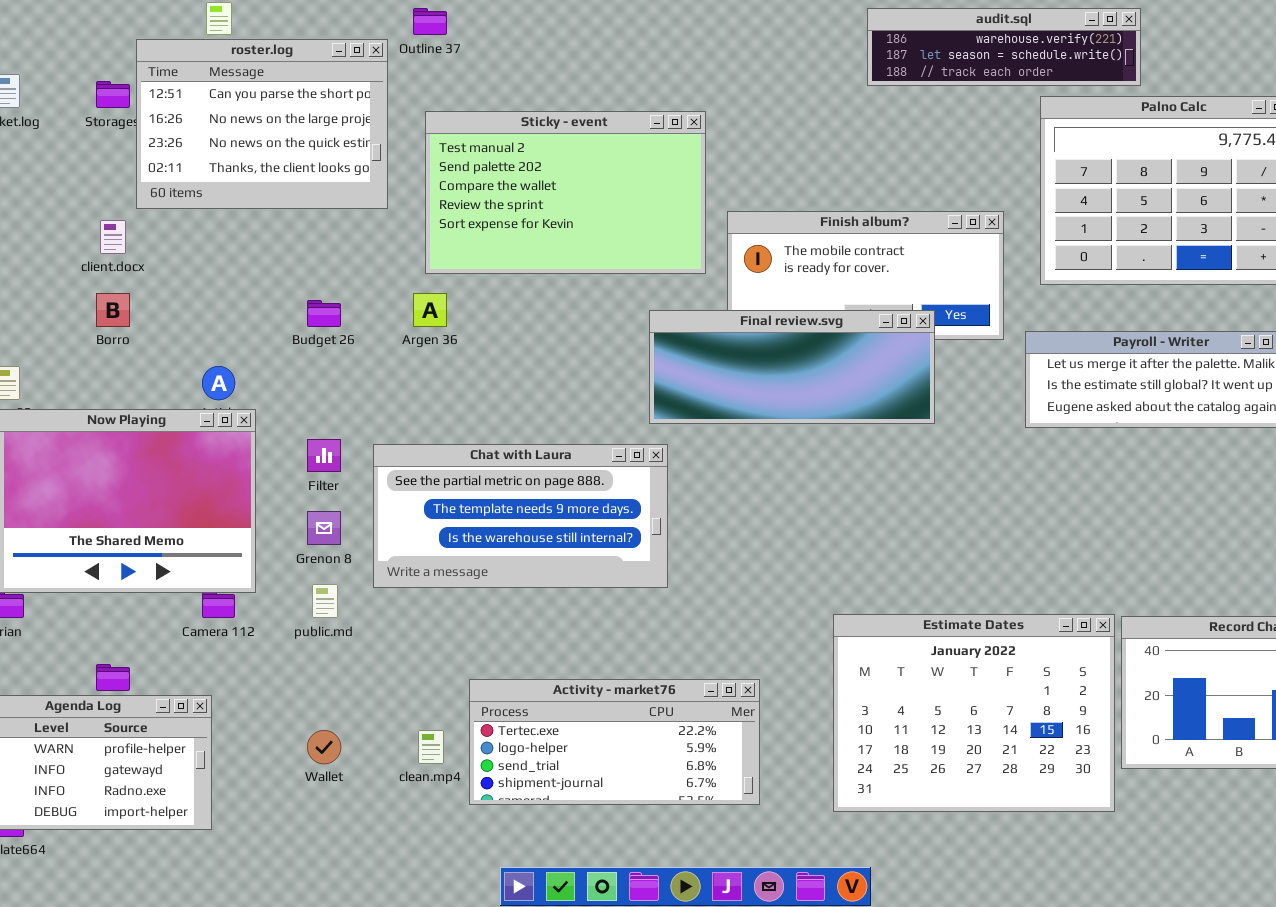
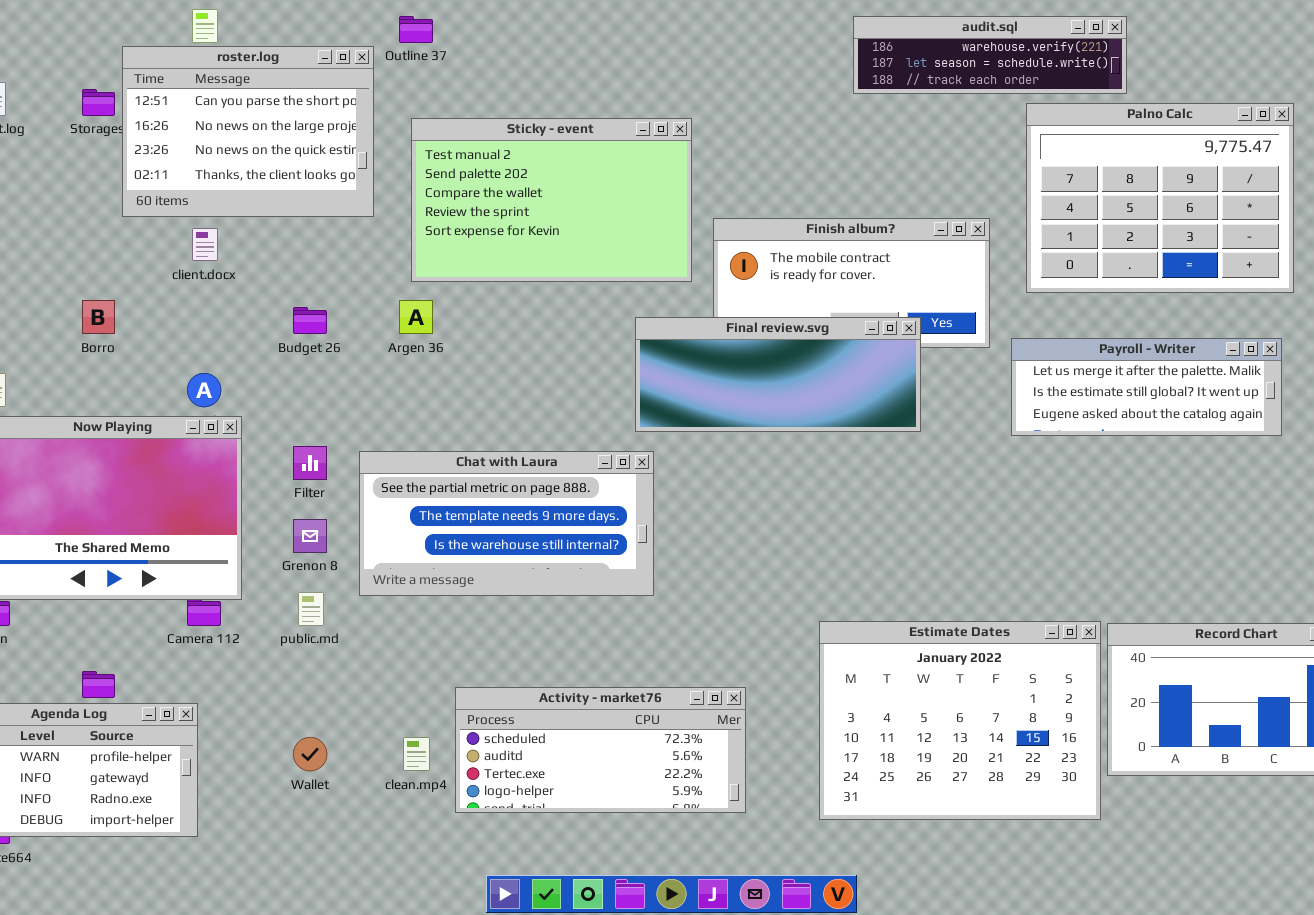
client.docx: [100,220,126,254] -> [192,228,218,261], moved
Activity - market76: [469,679,760,805] -> [455,687,746,813], scrolled up 2 rows

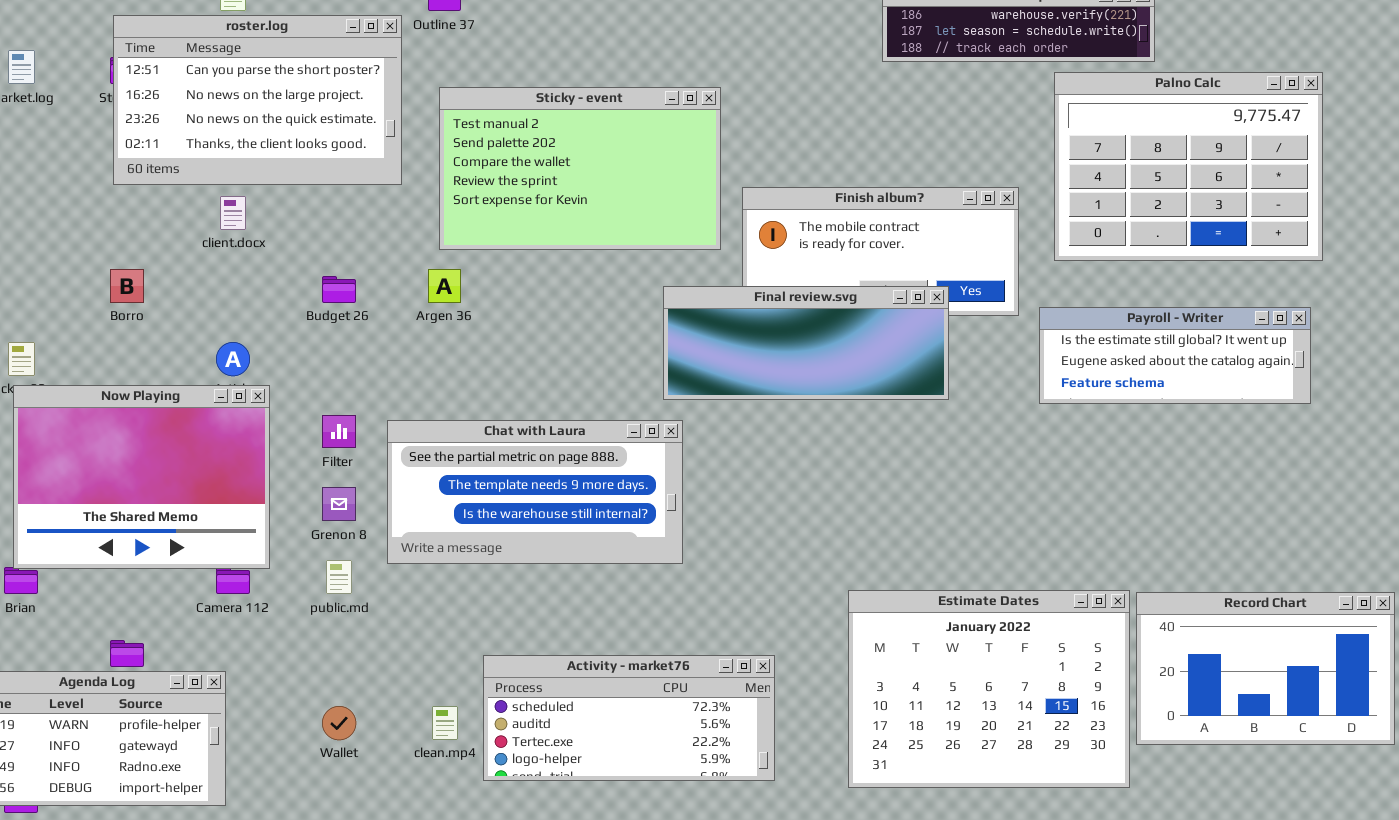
roster.log: [122,46,374,217] -> [113,15,402,185], resized
Payroll - Writer: [1011,338,1282,436] -> [1039,307,1311,404], scrolled down 1 row

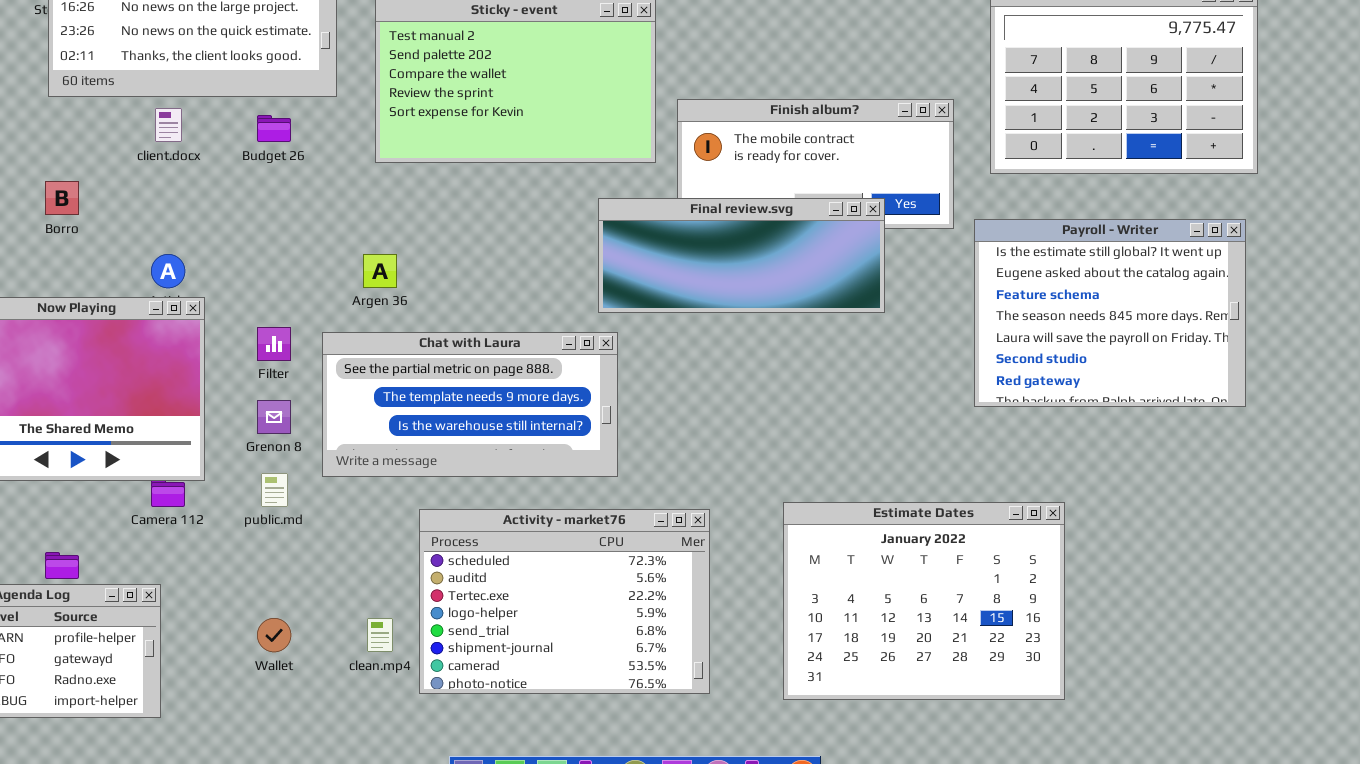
Argen 36: [428,269,461,303] -> [363,254,397,288], moved
Budget 26: [322,276,356,303] -> [257,115,291,142], moved
Payroll - Writer: [1039,307,1311,404] -> [974,219,1246,407], resized
Record Chart: [1136,592,1395,745] -> none, closed
Activity - market76: [483,655,775,781] -> [419,509,710,694], resized

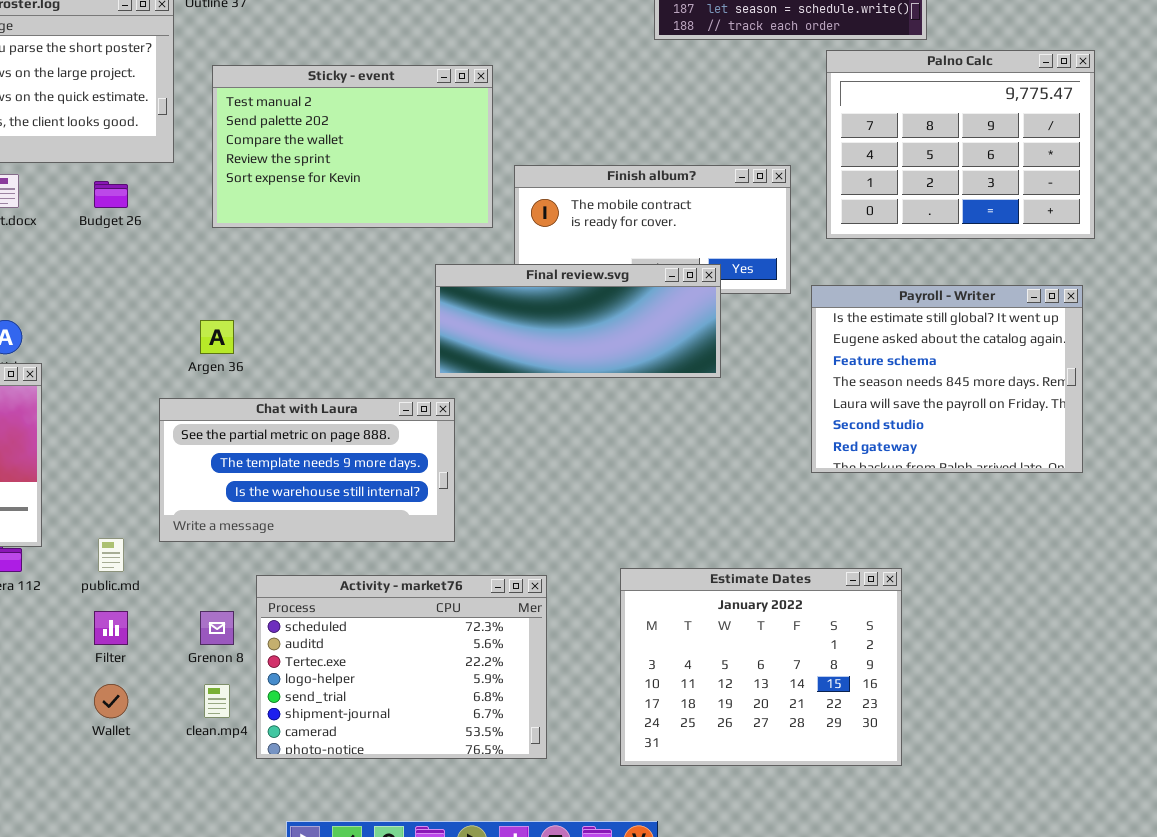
Filter: [257,327,291,361] -> [94,611,128,645], moved
Grenon 8: [257,400,291,434] -> [200,611,234,645], moved

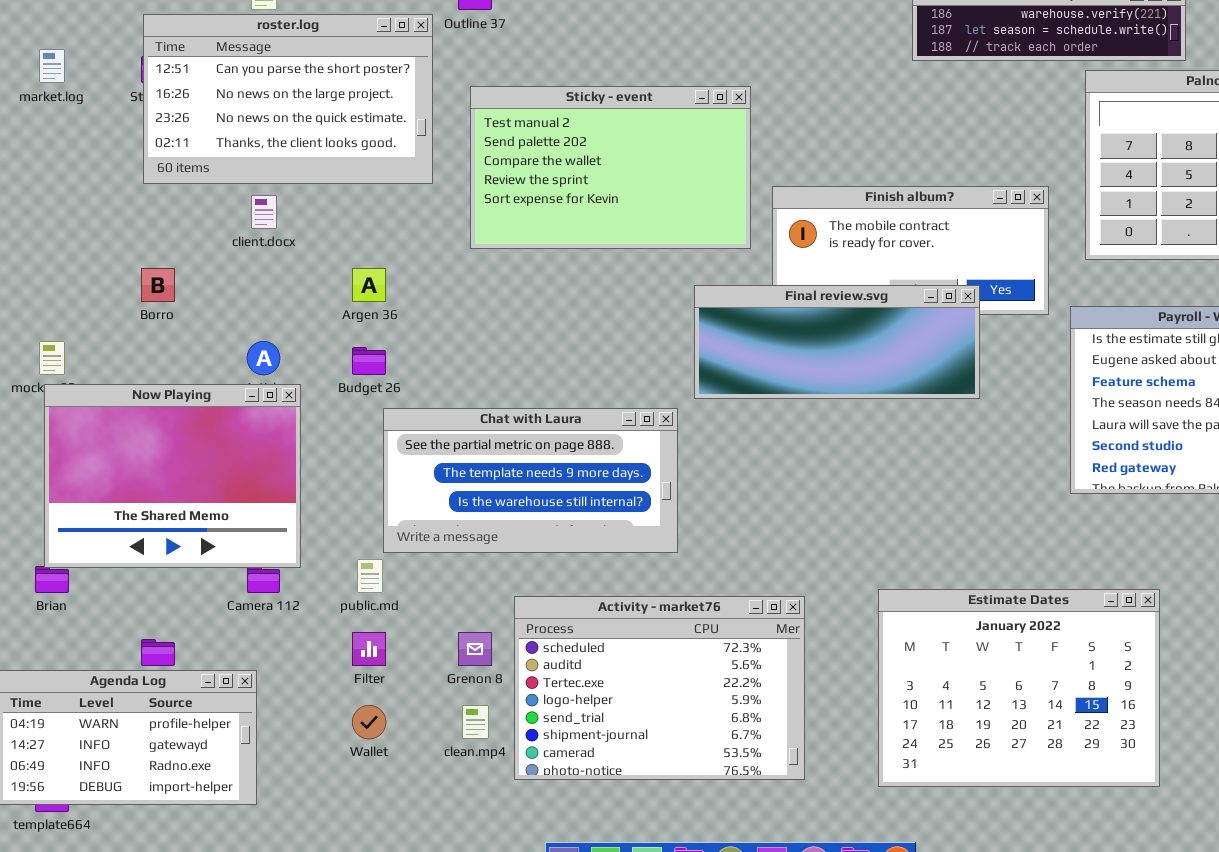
Budget 26: [94,181,128,208] -> [352,347,386,375], moved
Argen 36: [200,320,234,354] -> [352,268,386,302], moved
Chat with Laura: [159,398,455,542] -> [383,408,678,553], moved

